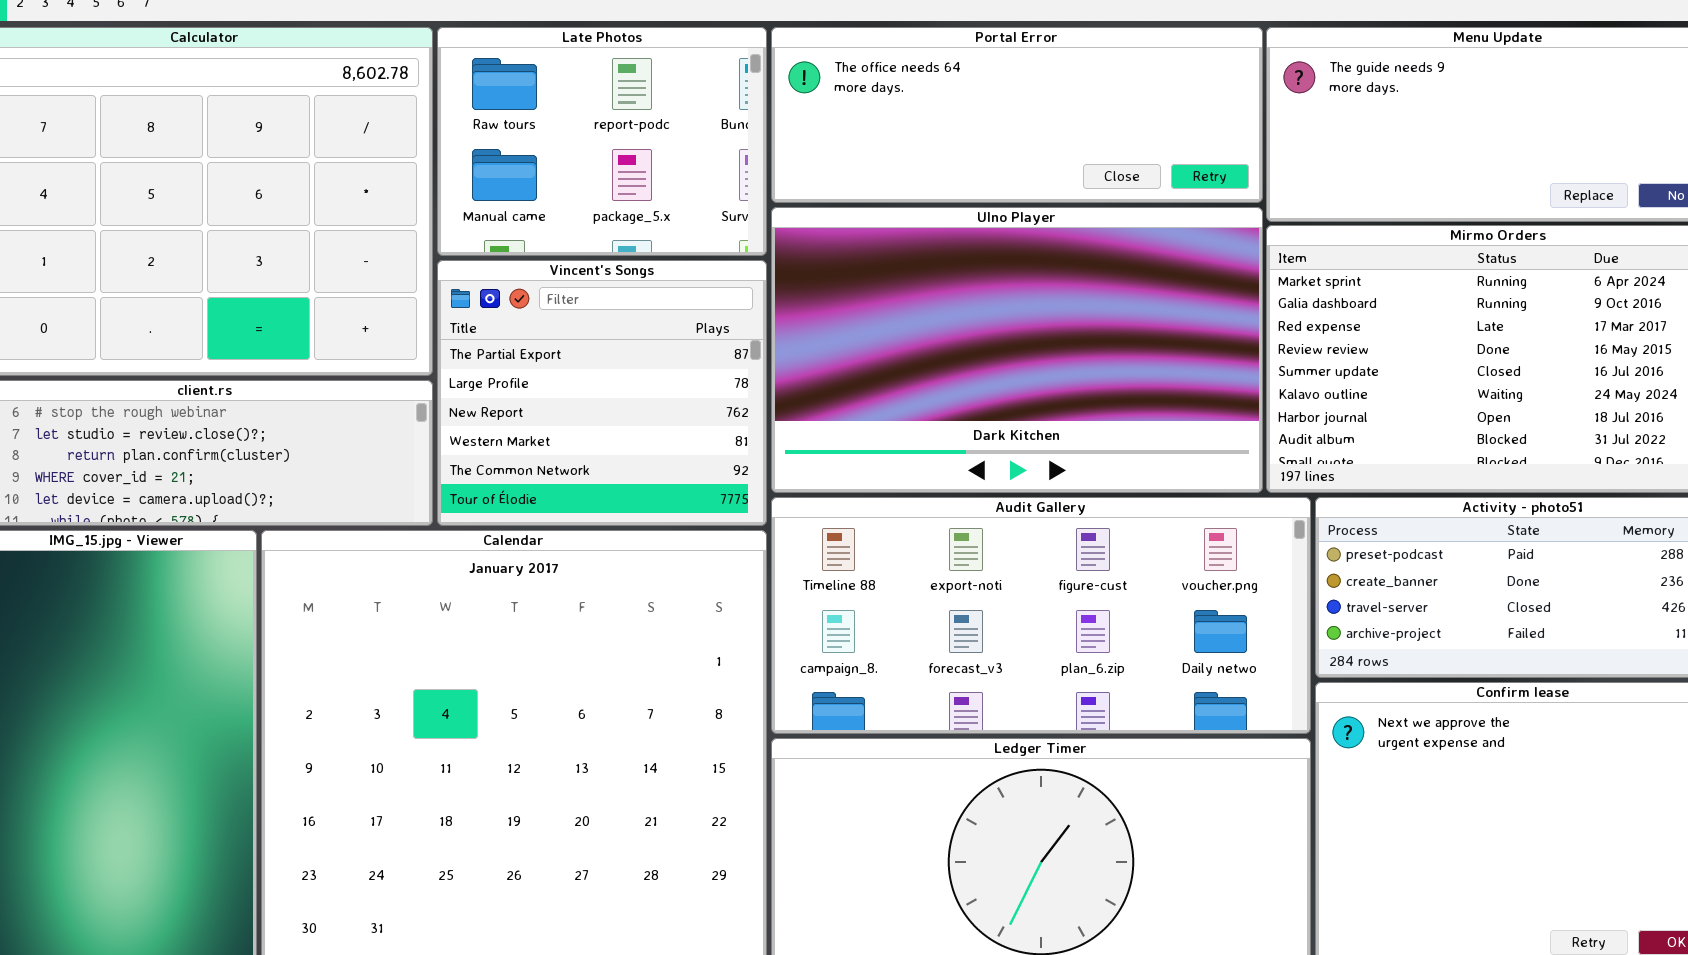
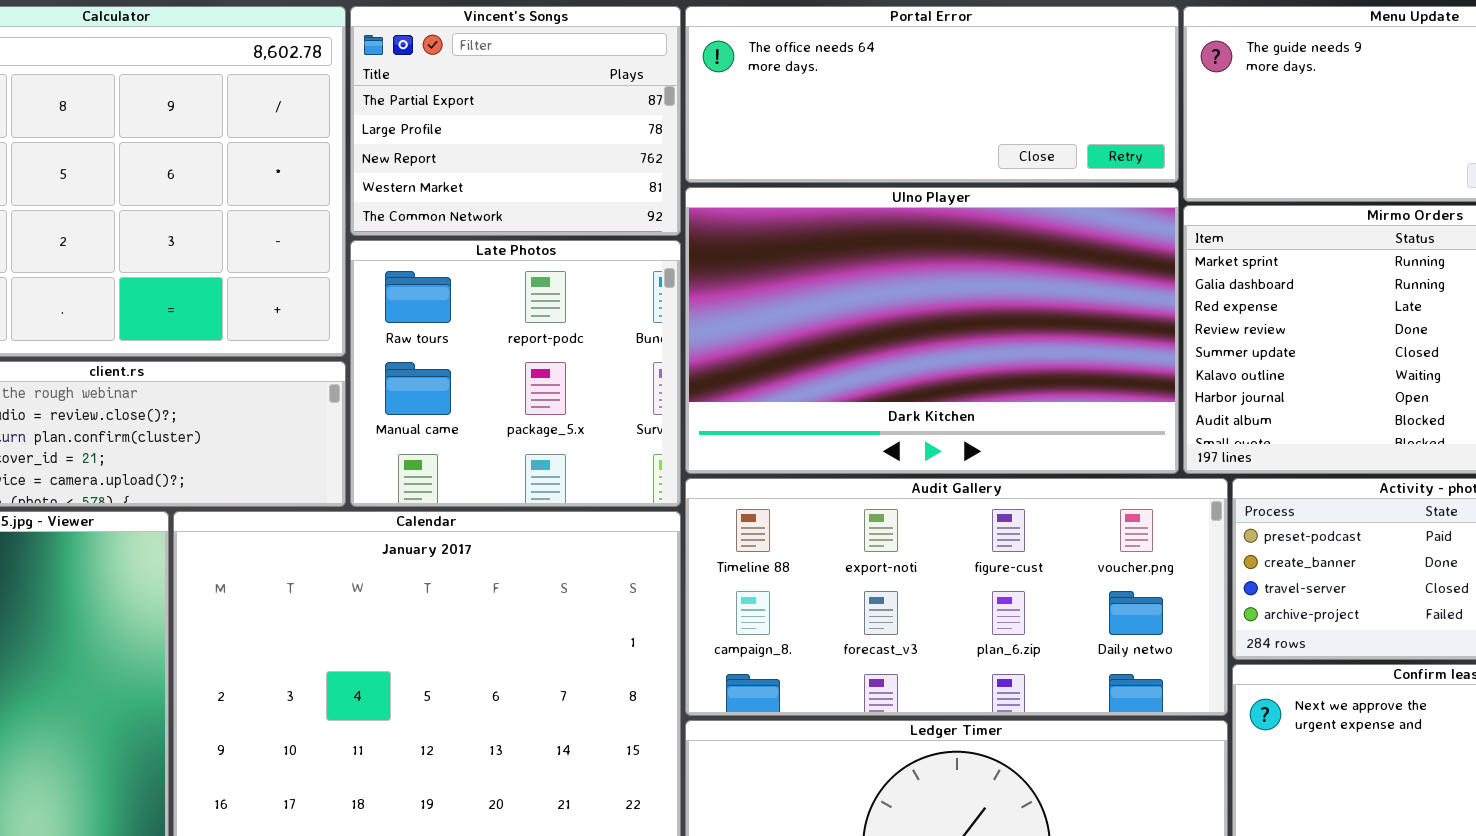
Late Photos: [437,27,767,256] -> [350,240,681,507], moved, resized
Vincent's Songs: [437,260,767,526] -> [350,6,681,236], moved, resized

